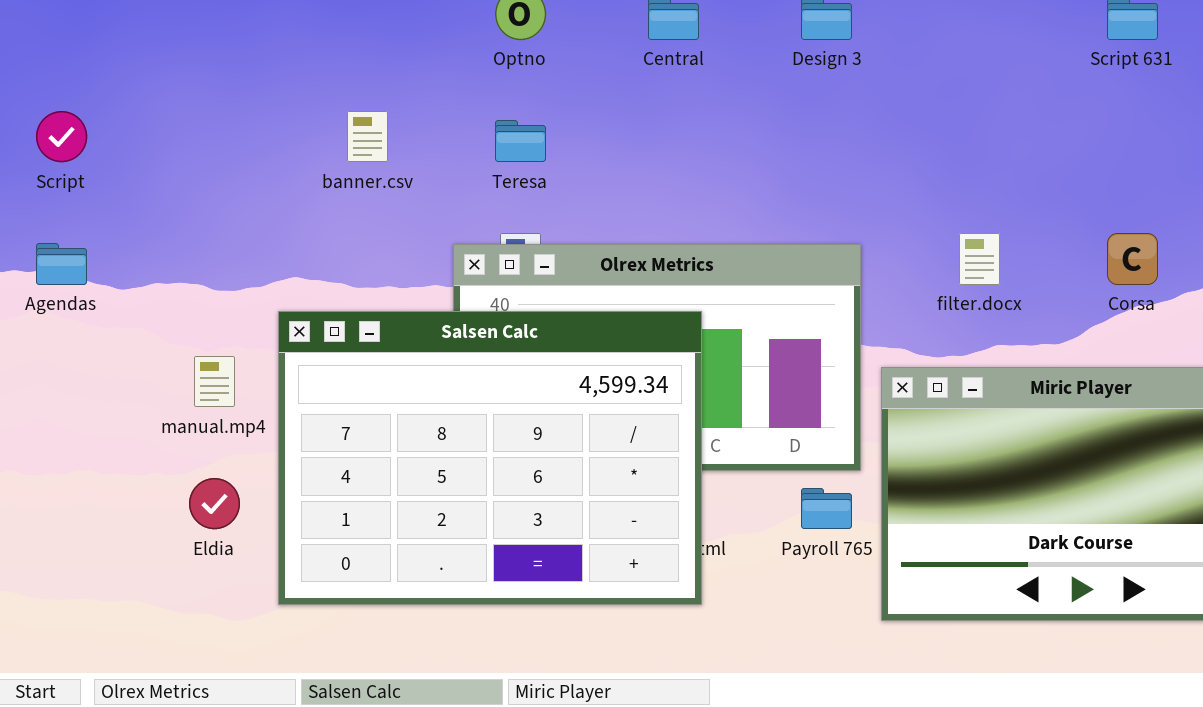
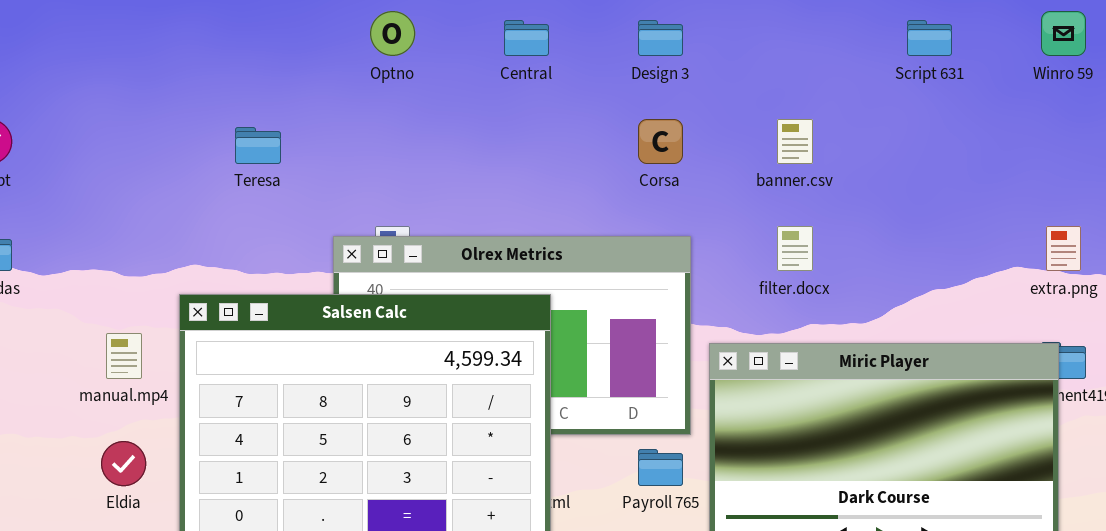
banner.csv: [347,111,388,162] -> [777,119,813,164], moved
Teresa: [495,120,546,162] -> [235,127,281,164], moved
Corsa: [1107,233,1158,285] -> [638,119,683,164], moved

